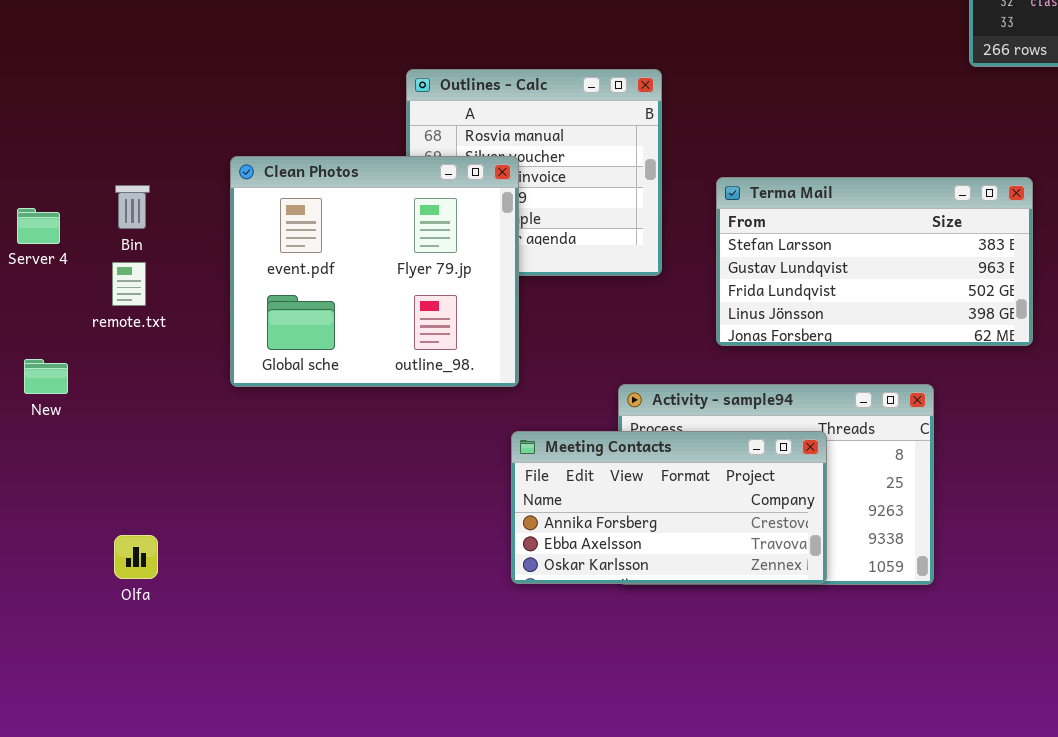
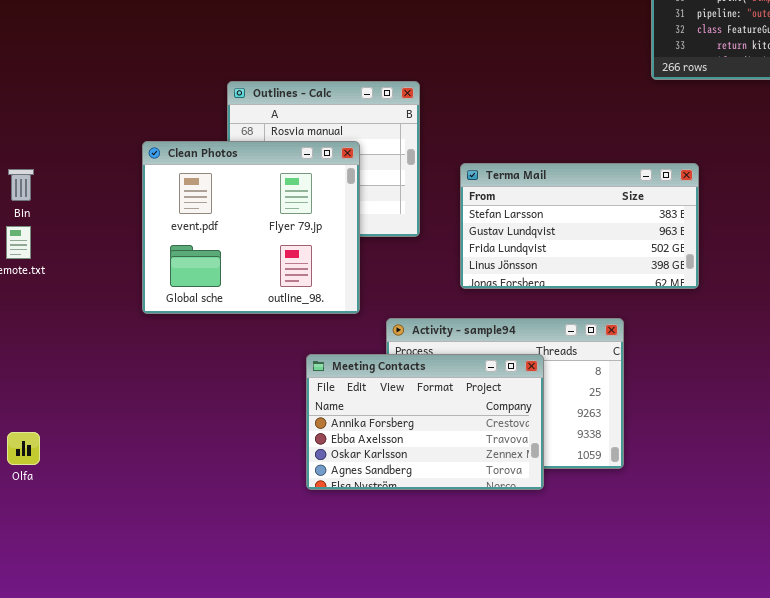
Clean Photos: [230,156,519,387] -> [142,141,360,314], moved
Meeting Contacts: [511,431,827,584] -> [306,354,544,490], resized

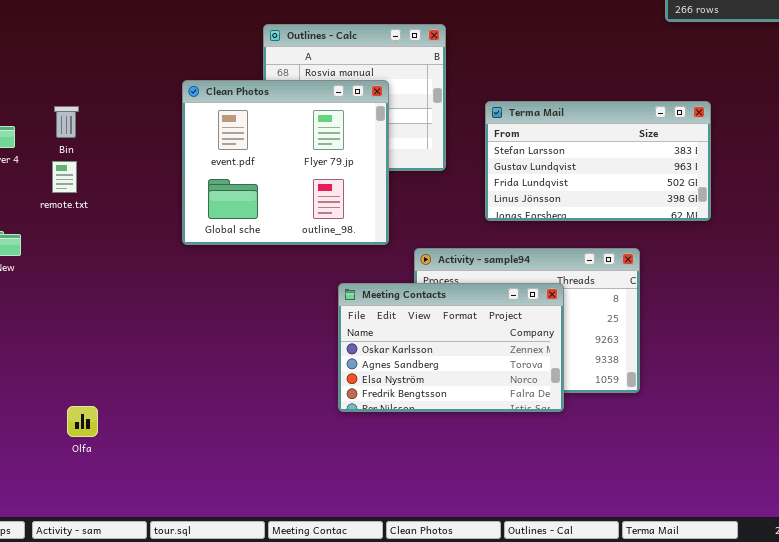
Meeting Contacts: [306,354,544,490] -> [338,283,564,412], scrolled down 2 rows
Olfa: [7,432,40,465] -> [67,406,98,437], moved

